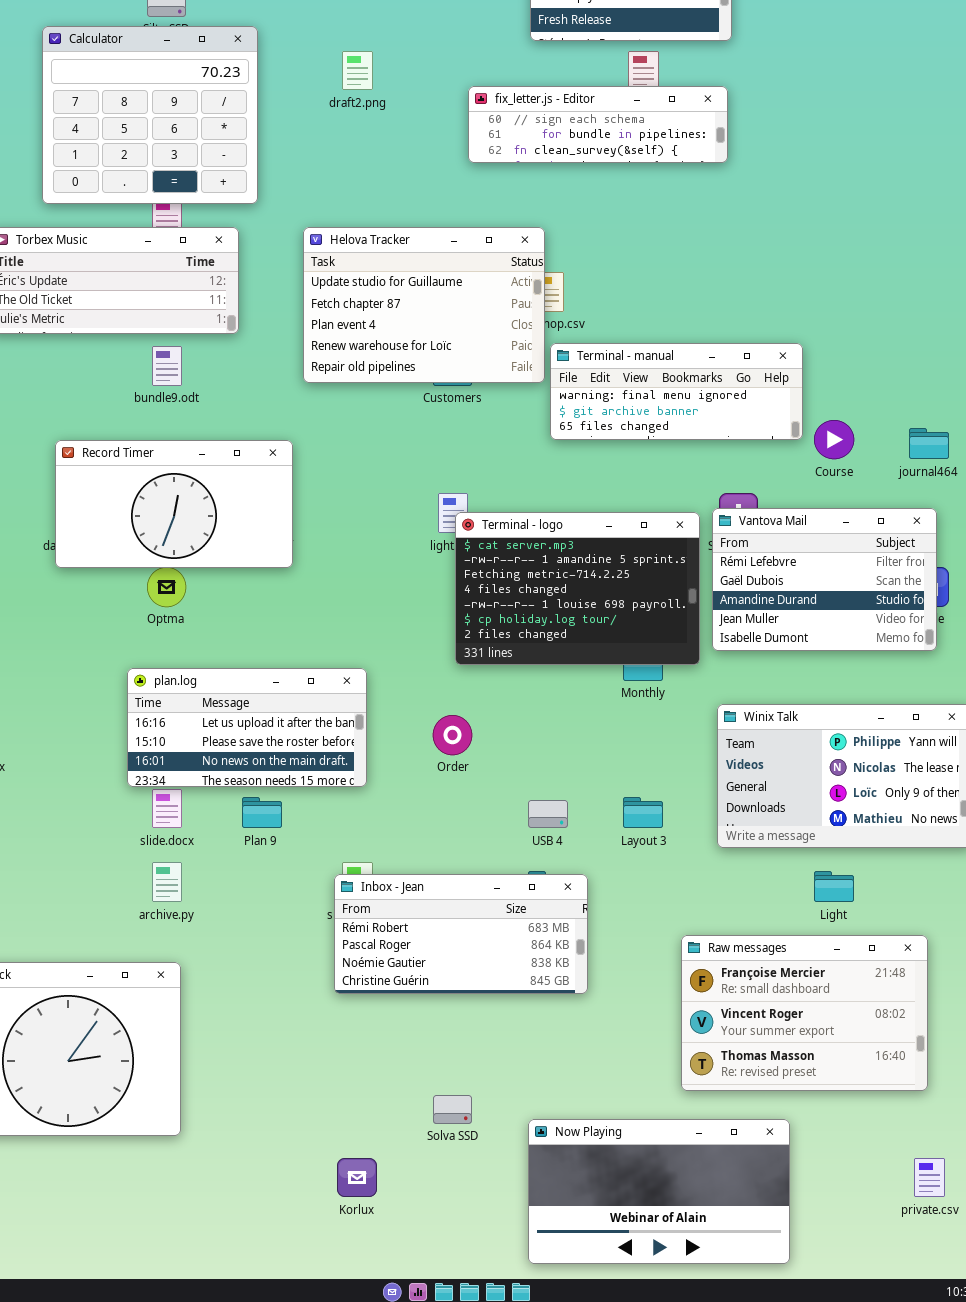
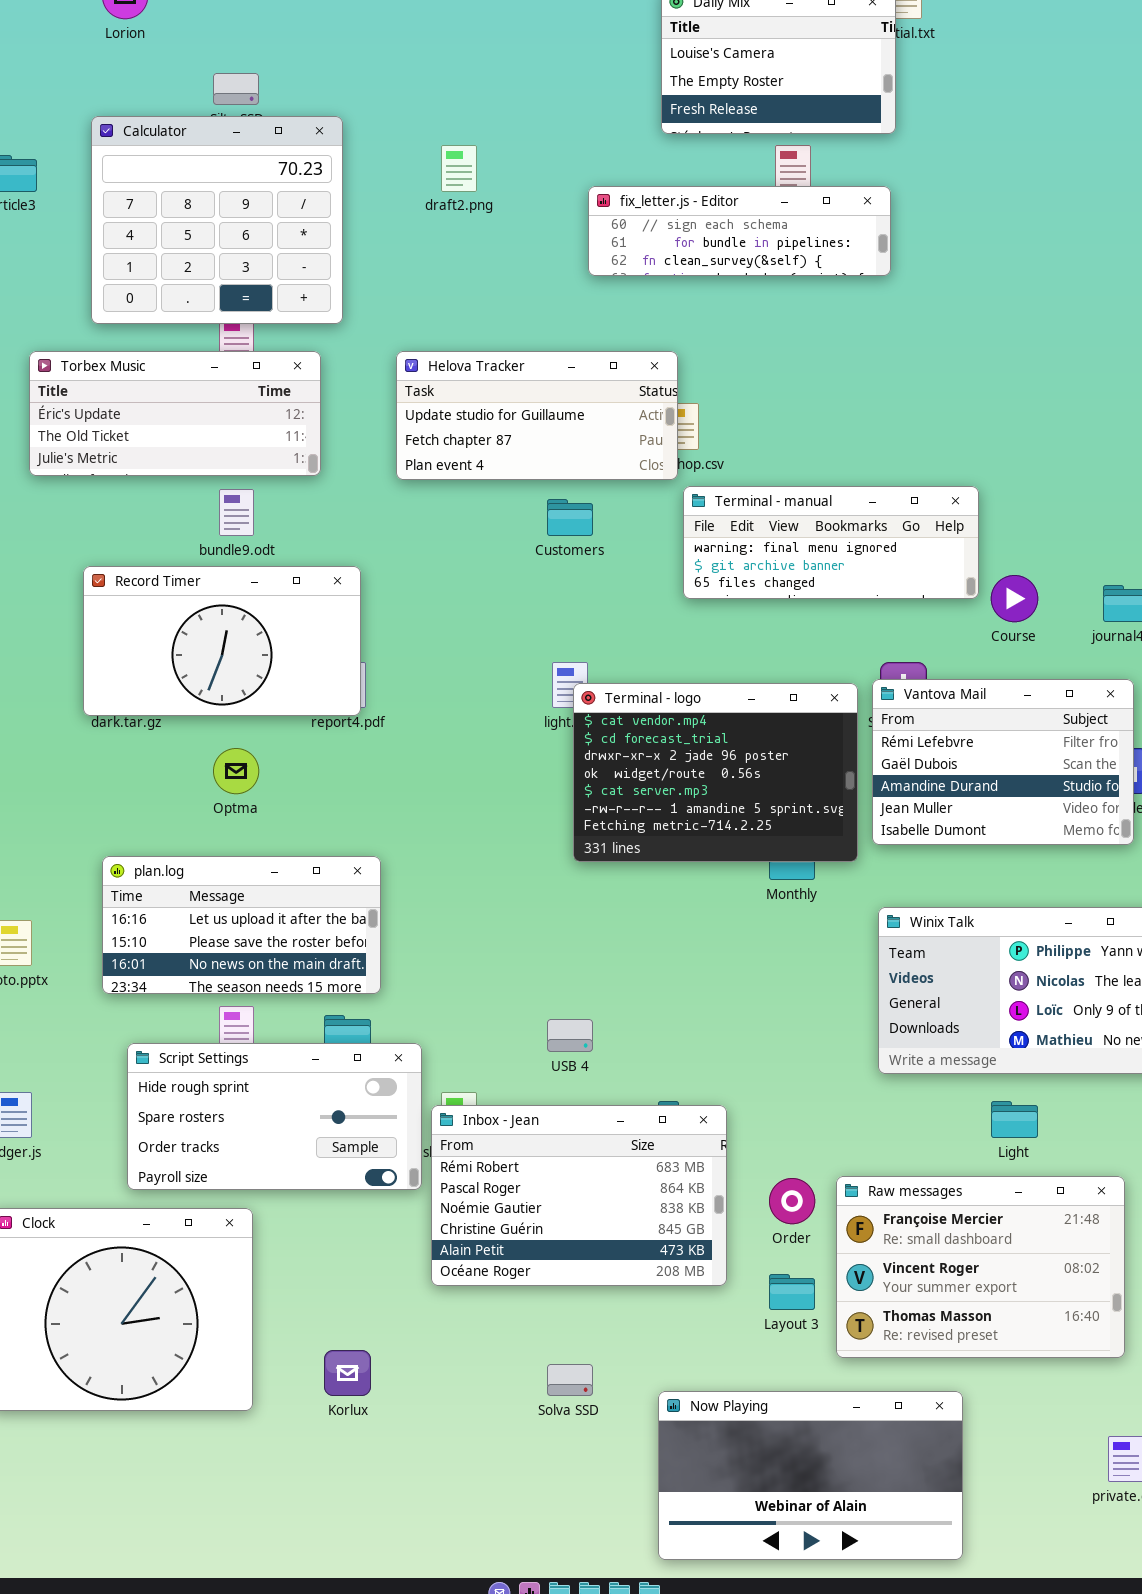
Helova Tracker: [303,227,545,383] -> [396,351,678,480], resized
Record Timer: [55,440,293,568] -> [83,566,361,716], moved
Terminal - logo: [455,512,700,665] -> [573,683,858,862], scrolled up 4 rows
plan.log: [127,668,367,787] -> [102,856,381,994], moved
Order: [433,715,472,755] -> [769,1178,815,1224], moved
Layout 3: [623,797,663,828] -> [769,1274,815,1310], moved
USB 4: [528,800,568,828] -> [547,1019,593,1052], moved
Script Settings: none -> [127,1043,422,1190], opened
Inbox - Jean: [334,874,588,994] -> [431,1105,727,1286], resized
Korlux: [337,1158,377,1197] -> [324,1350,371,1396], moved

